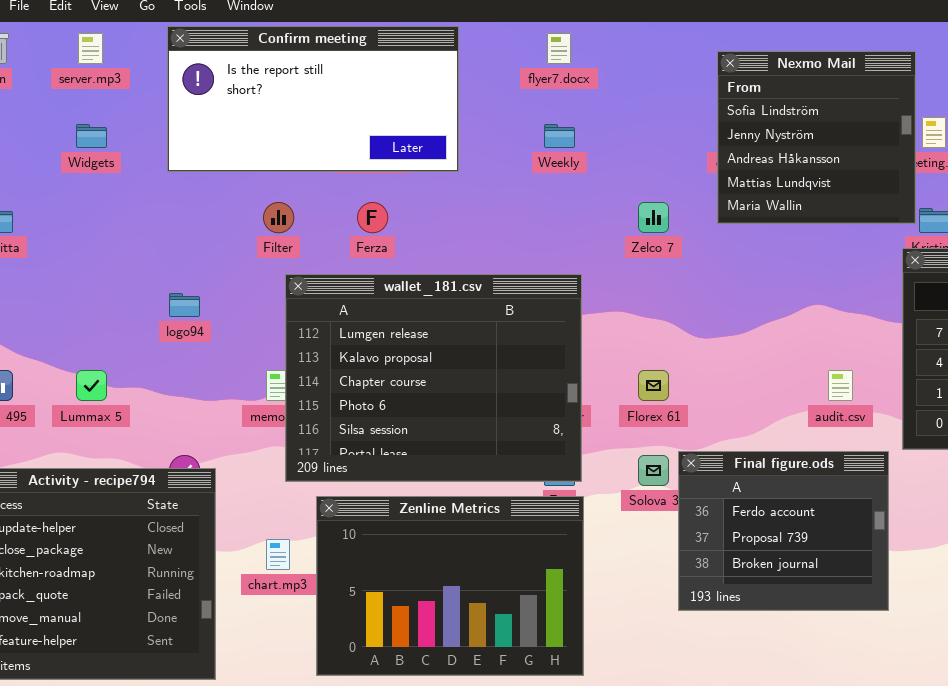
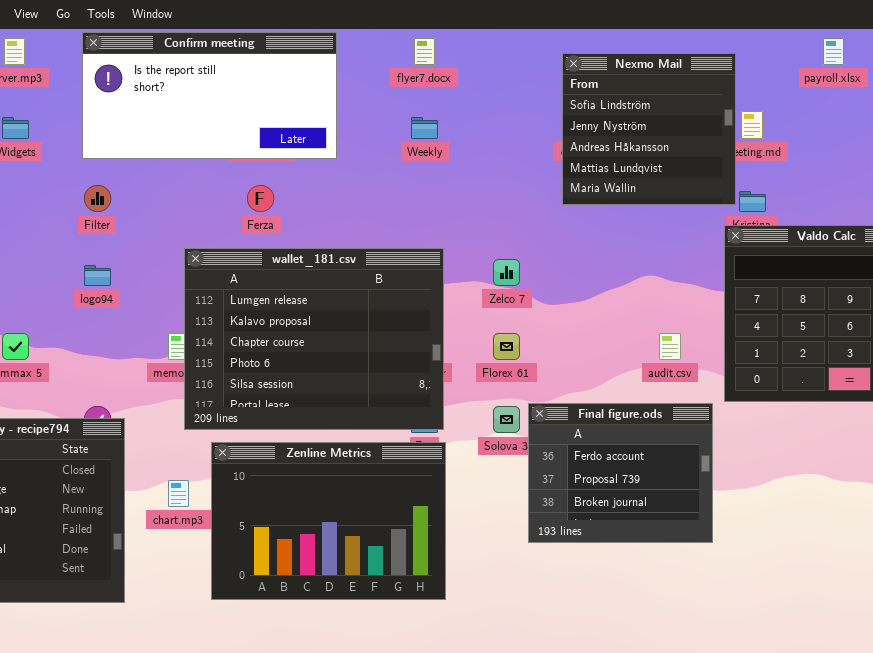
Filter: [263,202,294,233] -> [84,185,111,212], moved
Zelco 7: [638,202,669,233] -> [493,259,520,286], moved

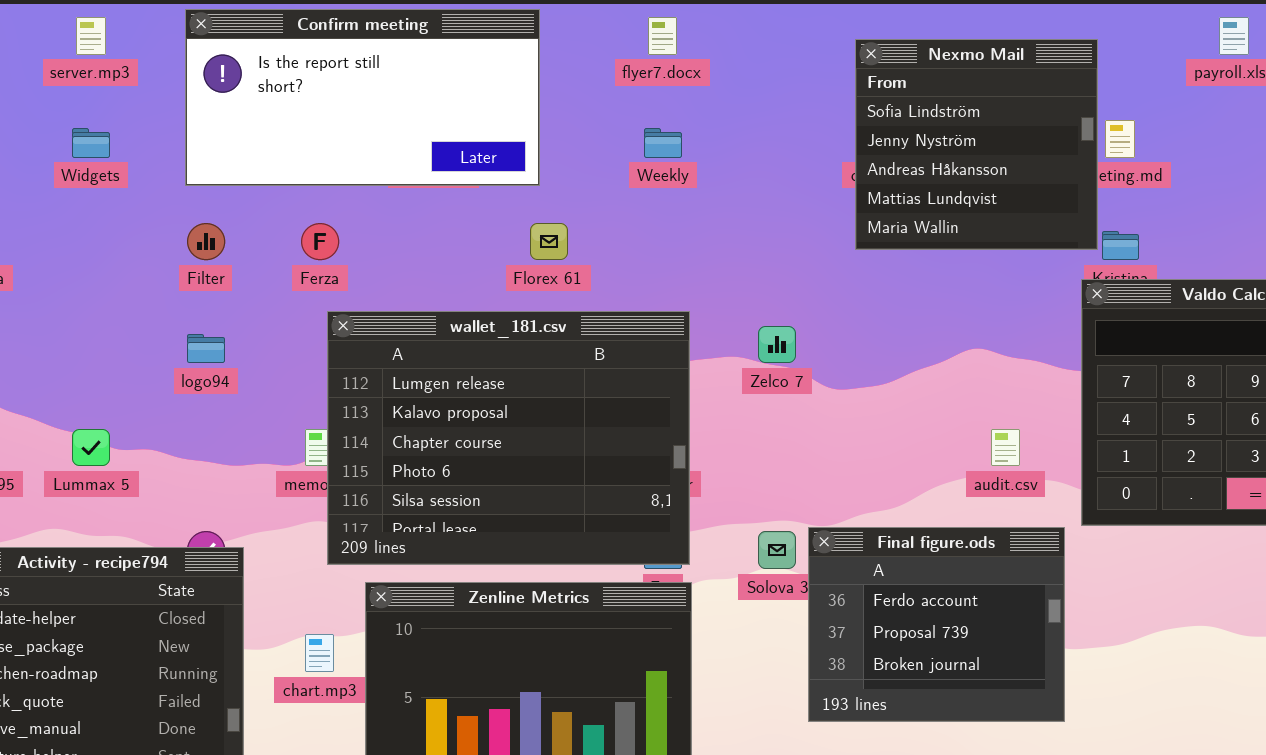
Ferza: [247,185,274,212] -> [301,223,339,260], moved
Florex 61: [493,333,520,360] -> [530,223,568,260], moved

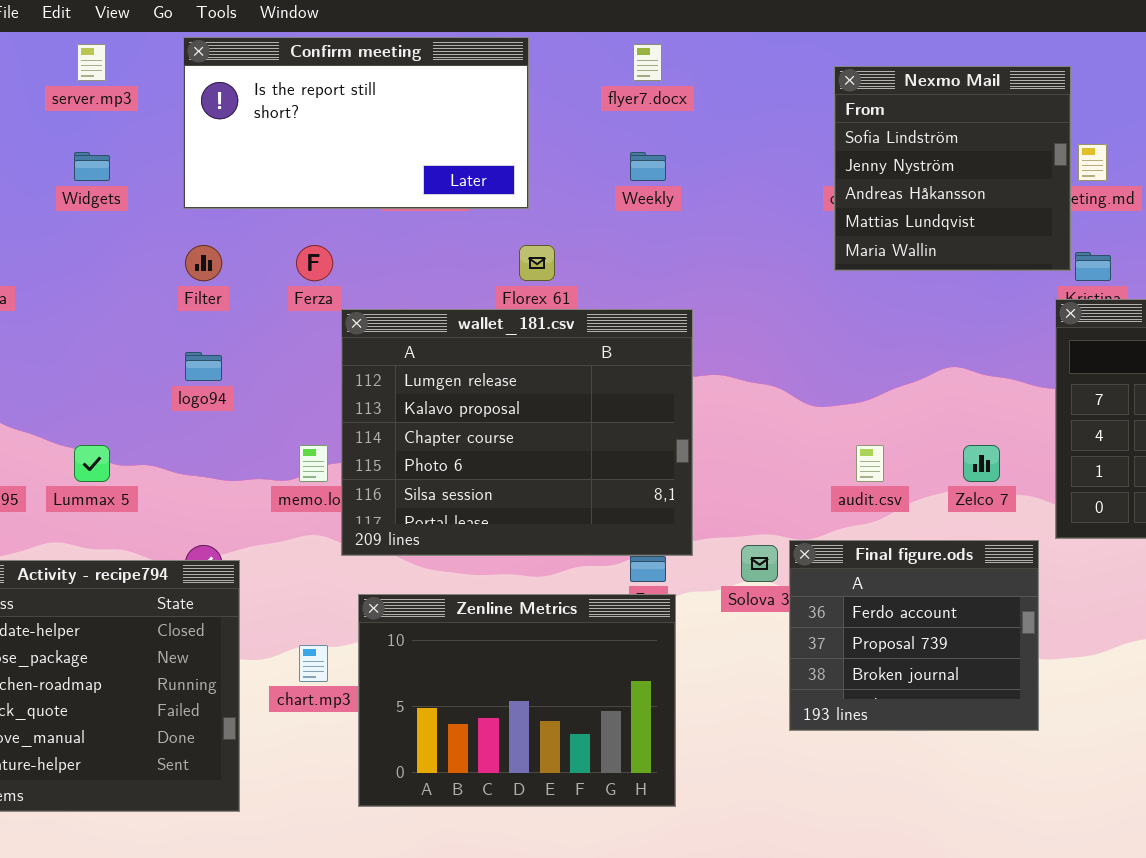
wallet_181.csv: [327,311,690,565] -> [341,309,693,556], moved
Zelco 7: [758,326,796,363] -> [963,445,1000,482], moved
audit.csv: [991,429,1020,466] -> [856,445,884,482], moved

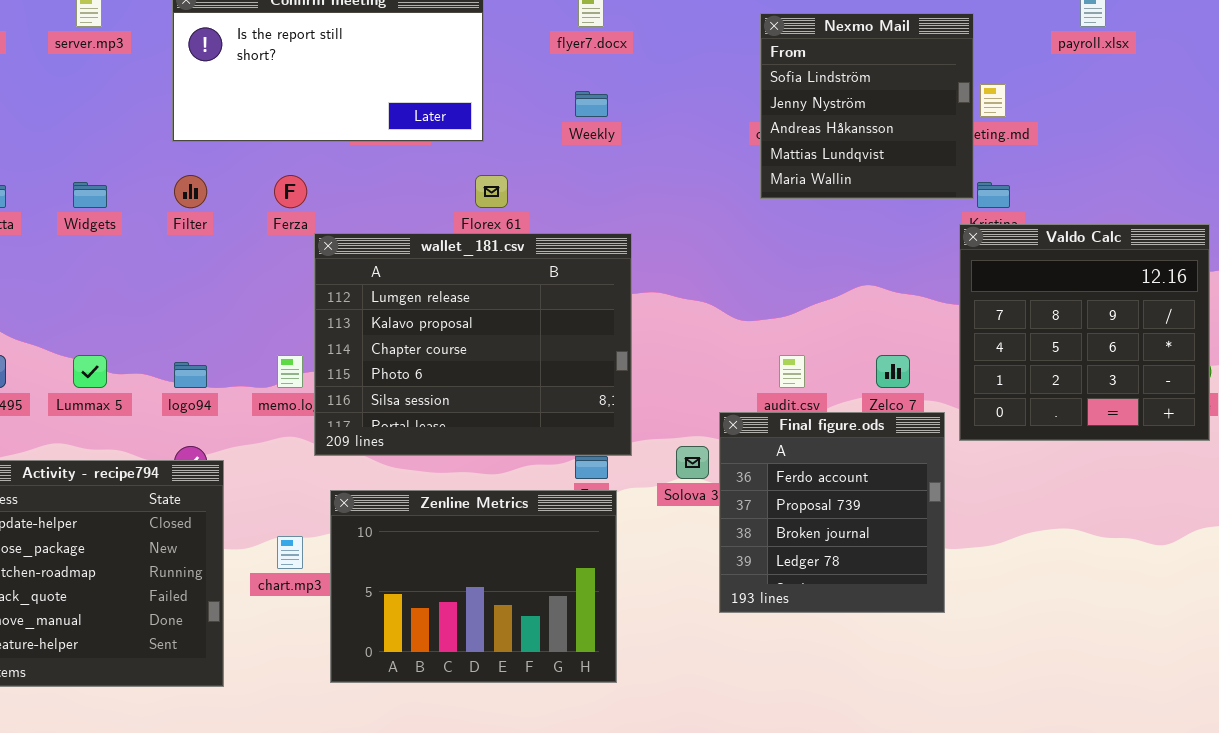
Widgets: [74,152,110,181] -> [73,182,107,208], moved
logo94: [185,352,222,381] -> [174,362,207,388], moved
Final figure.ods: [789,540,1039,731] -> [719,412,945,613], resized

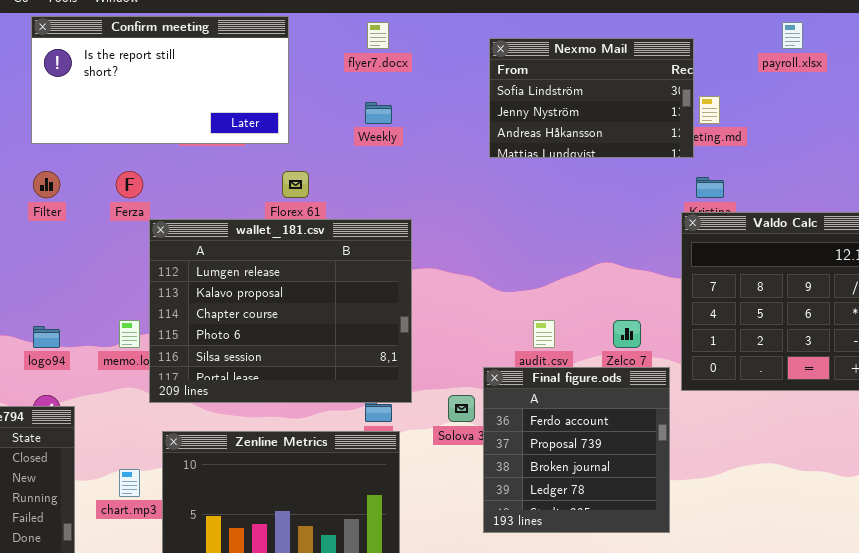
Nexmo Mail: [760,13,974,199] -> [489,38,694,158], resized

